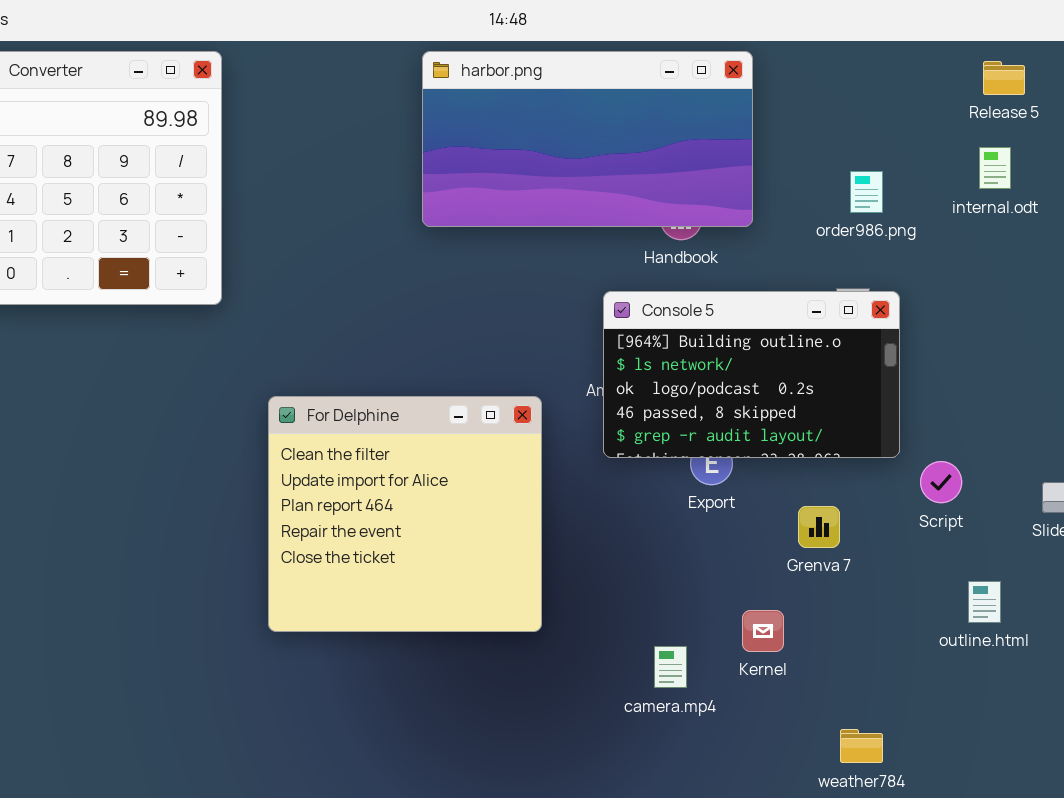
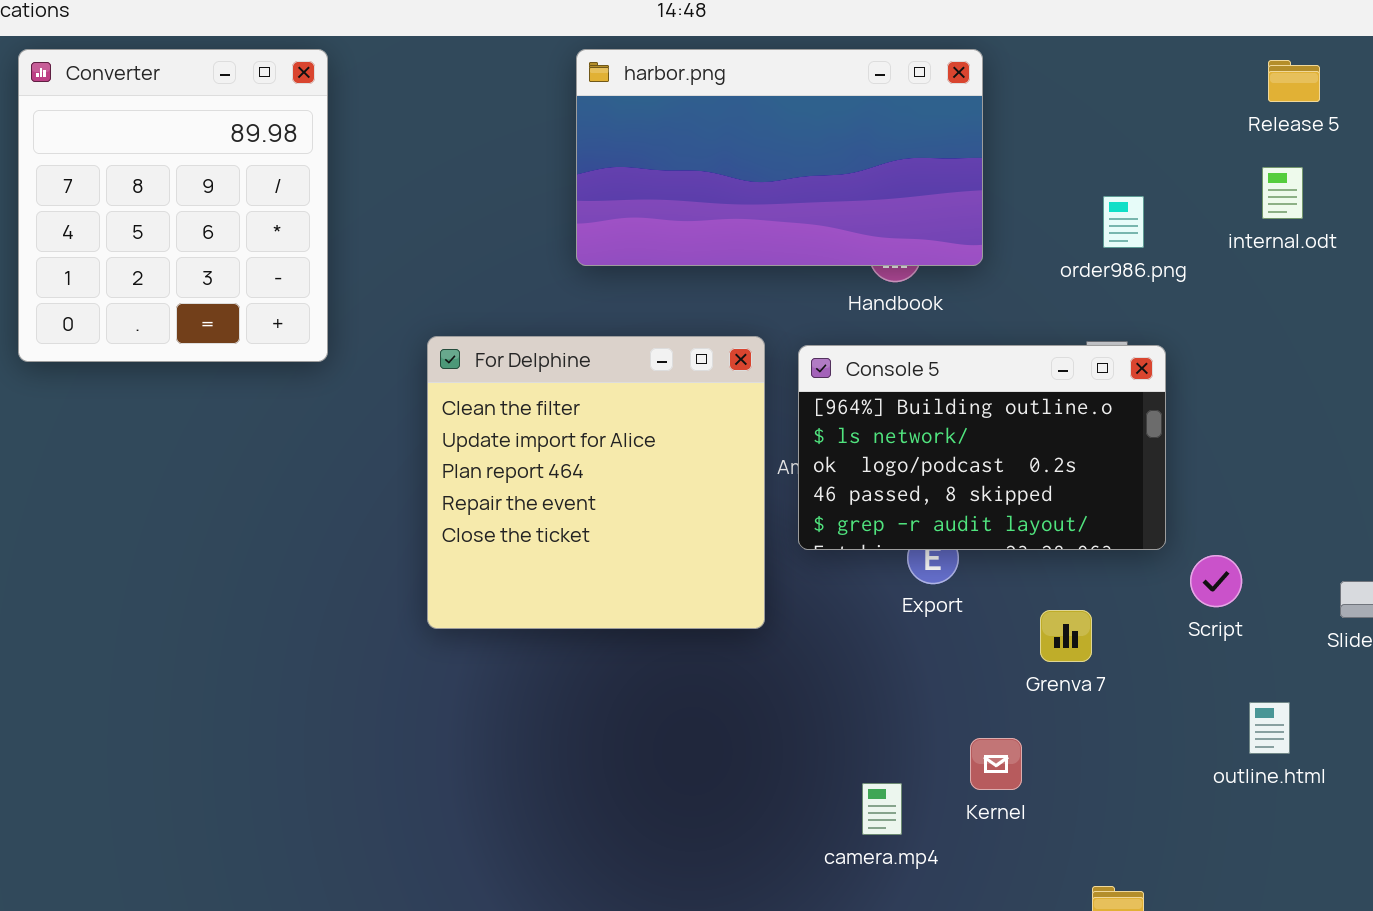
For Delphine: [268,396,542,632] -> [427,336,765,629], moved

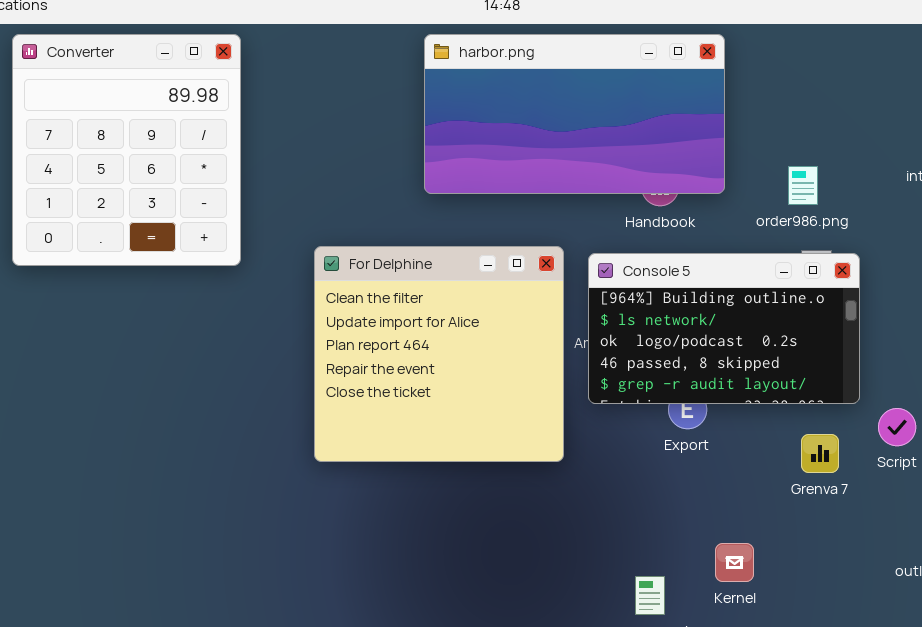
order986.png: [1103,196,1144,248] -> [788,166,818,205], moved
Grenva 7: [1040,610,1092,662] -> [801,434,839,473], moved

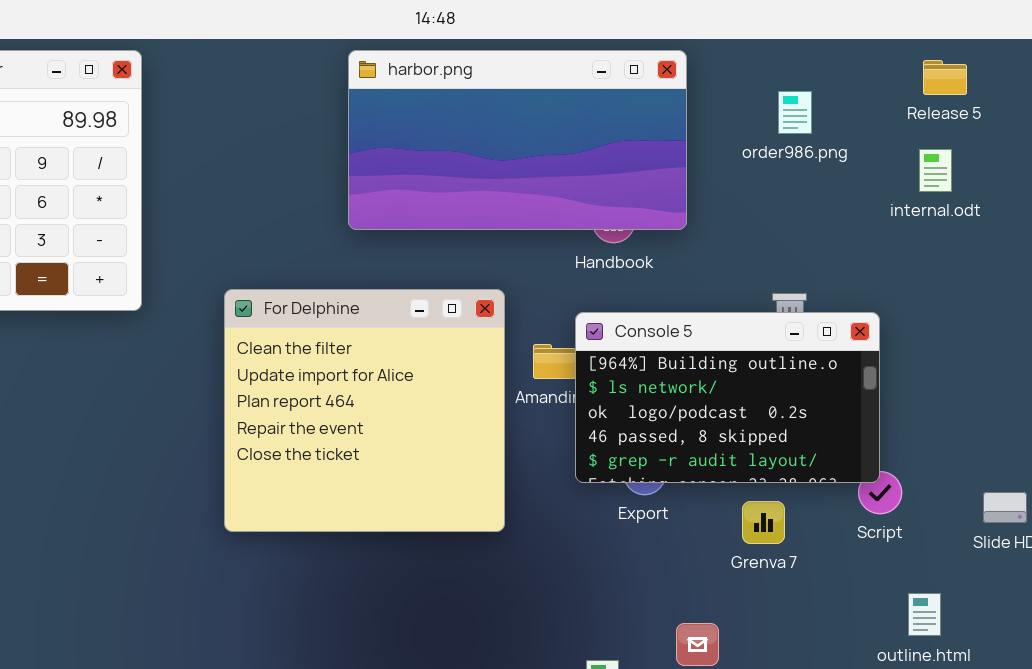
order986.png: [788,166,818,205] -> [778,91,812,134], moved
Console 5: [588,253,860,404] -> [575,312,880,483], moved
Grenva 7: [801,434,839,473] -> [742,501,785,544], moved

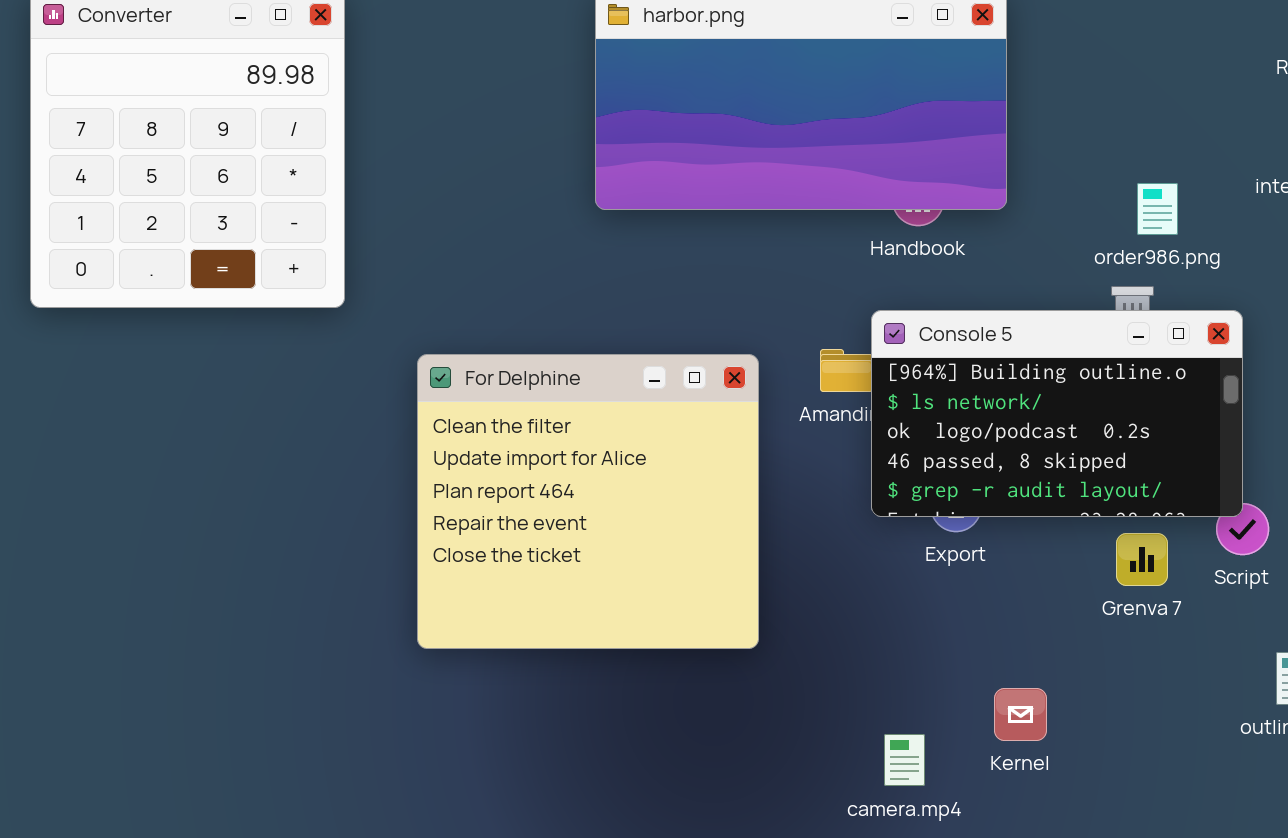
order986.png: [778,91,812,134] -> [1137,183,1178,235], moved
For Delphine: [224,289,505,532] -> [417,354,759,649], moved
Grenva 7: [742,501,785,544] -> [1116,533,1168,586], moved

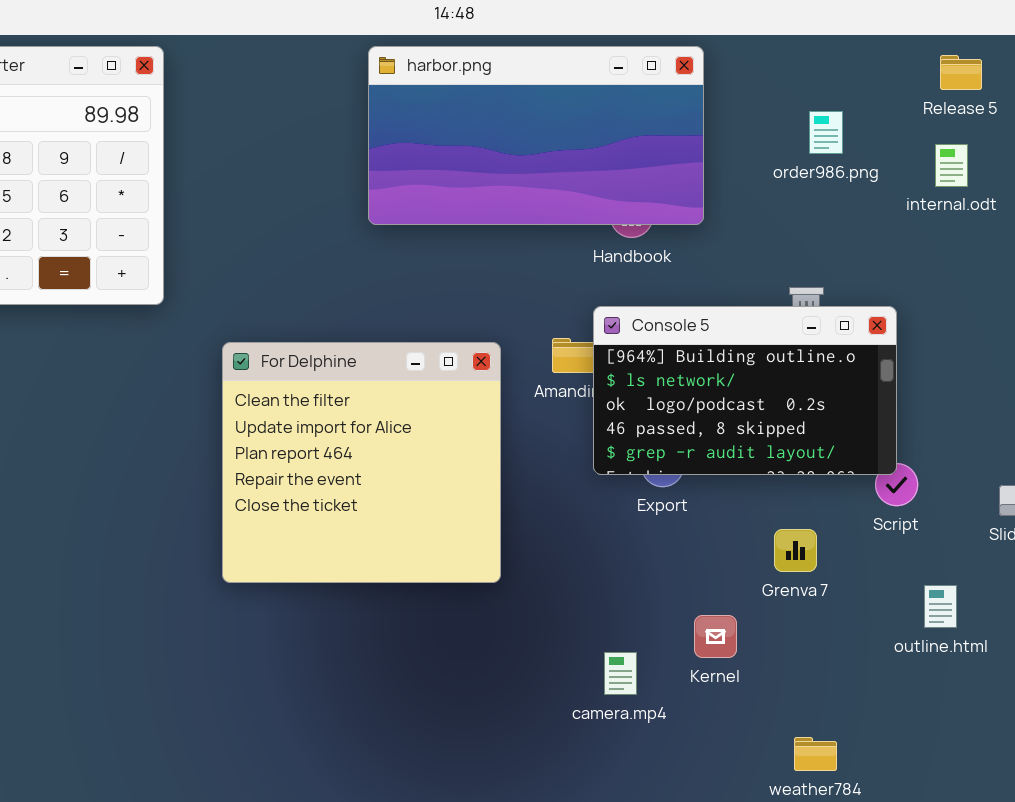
order986.png: [1137,183,1178,235] -> [809,111,843,154], moved
Grenva 7: [1116,533,1168,586] -> [774,529,817,572], moved

